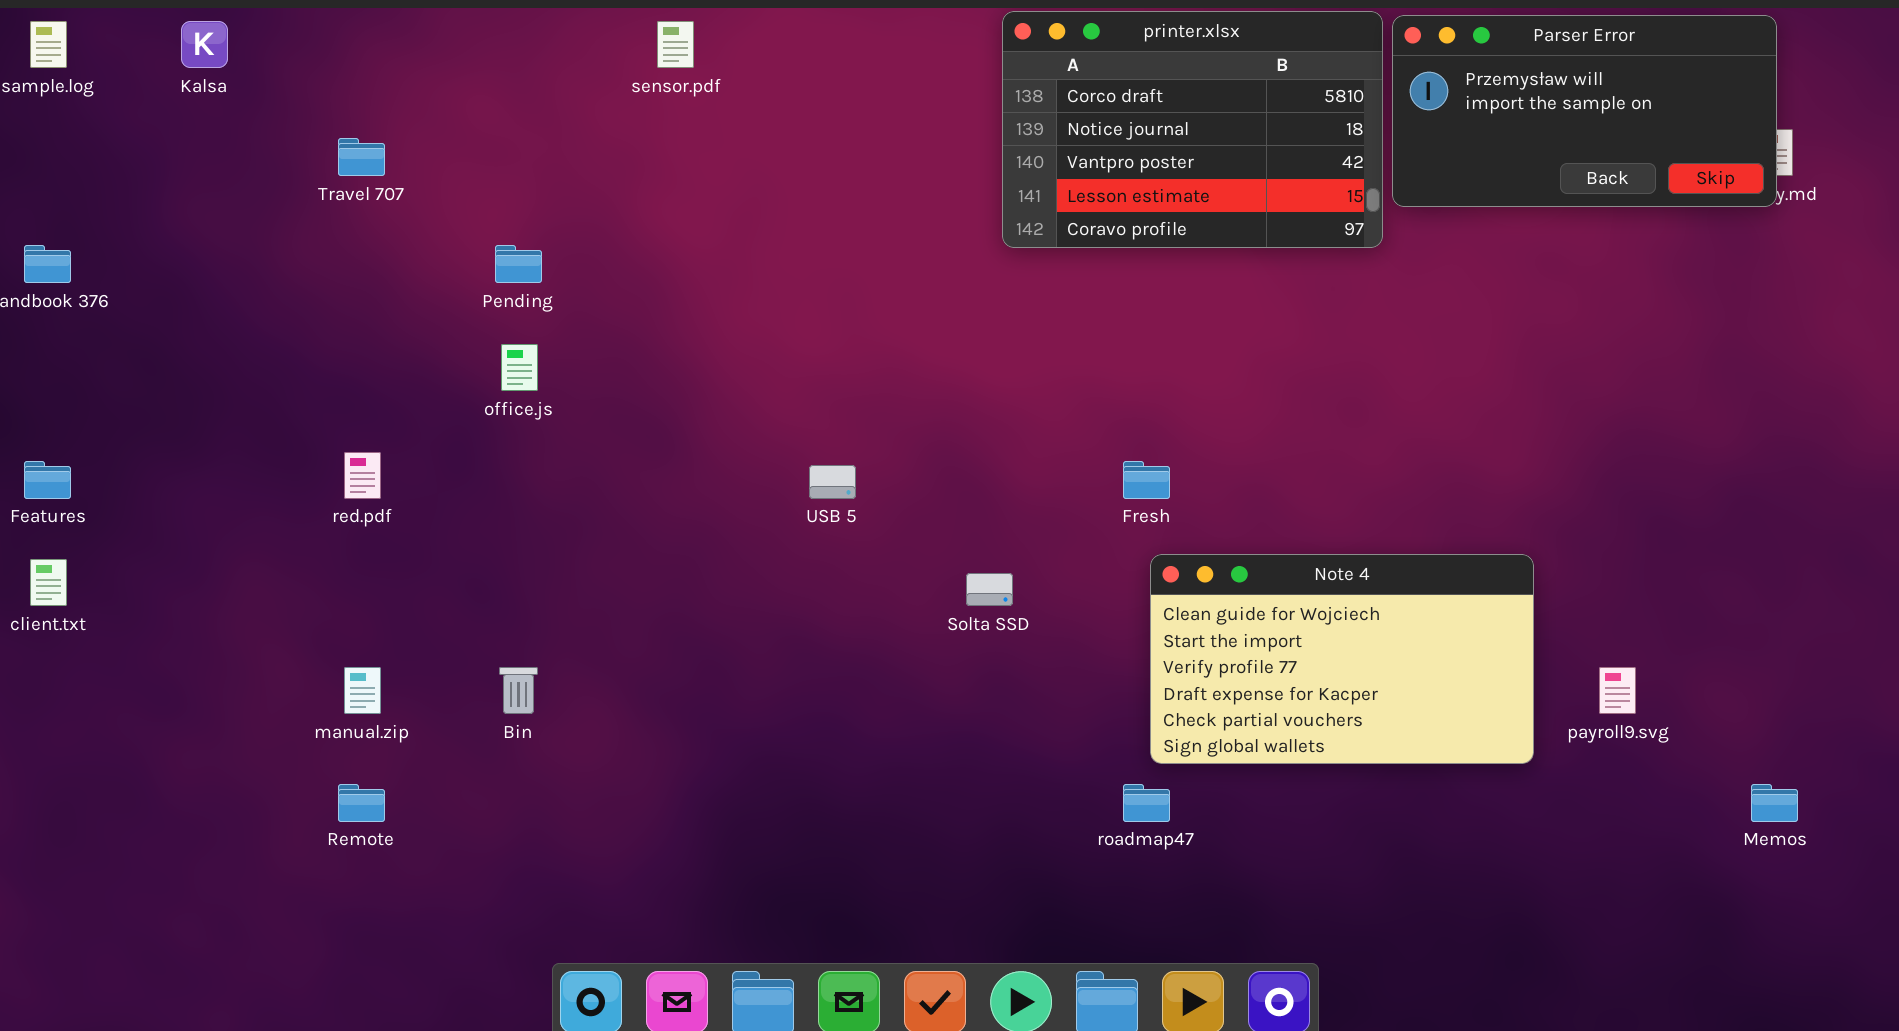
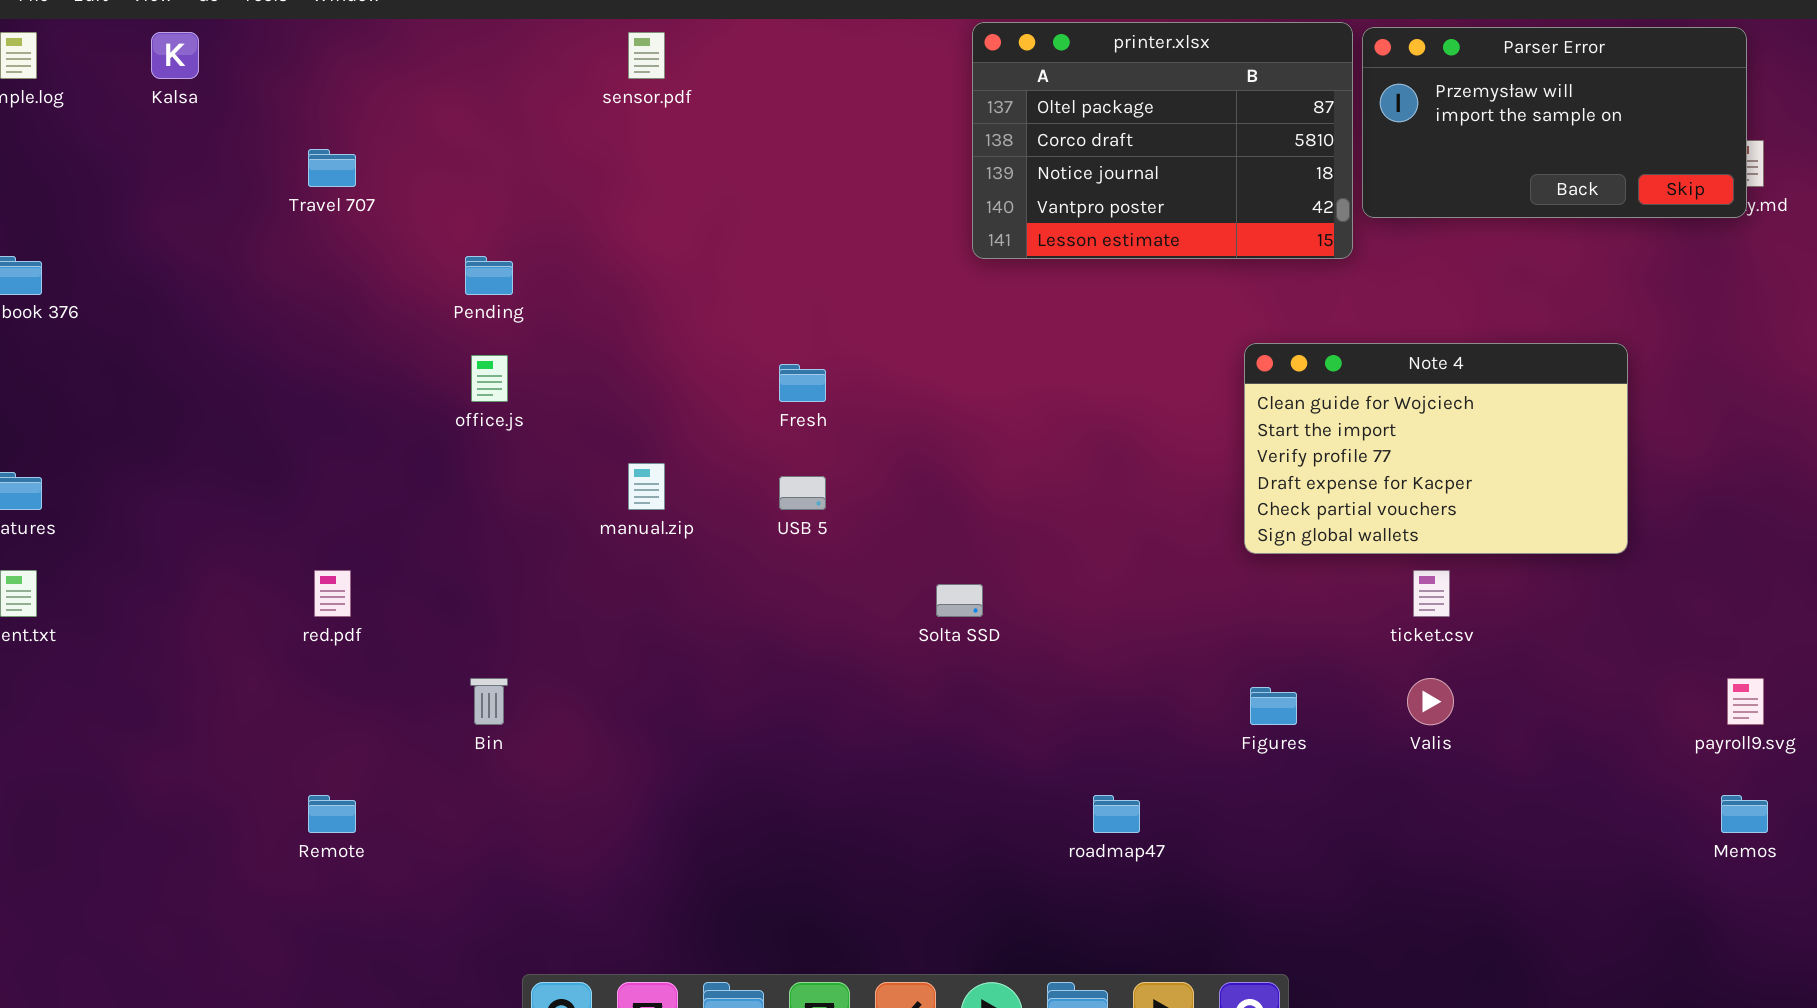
printer.xlsx: [1002,11,1383,248] -> [972,22,1353,259], scrolled up 1 row
red.pdf: [344,452,381,499] -> [314,570,351,617], moved
Fresh: [1123,461,1170,499] -> [779,364,826,402], moved
Note 4: [1150,554,1534,764] -> [1244,343,1628,554], moved
manual.zip: [344,667,381,714] -> [628,463,665,510], moved
payroll9.svg: [1599,667,1636,714] -> [1727,678,1764,725], moved

